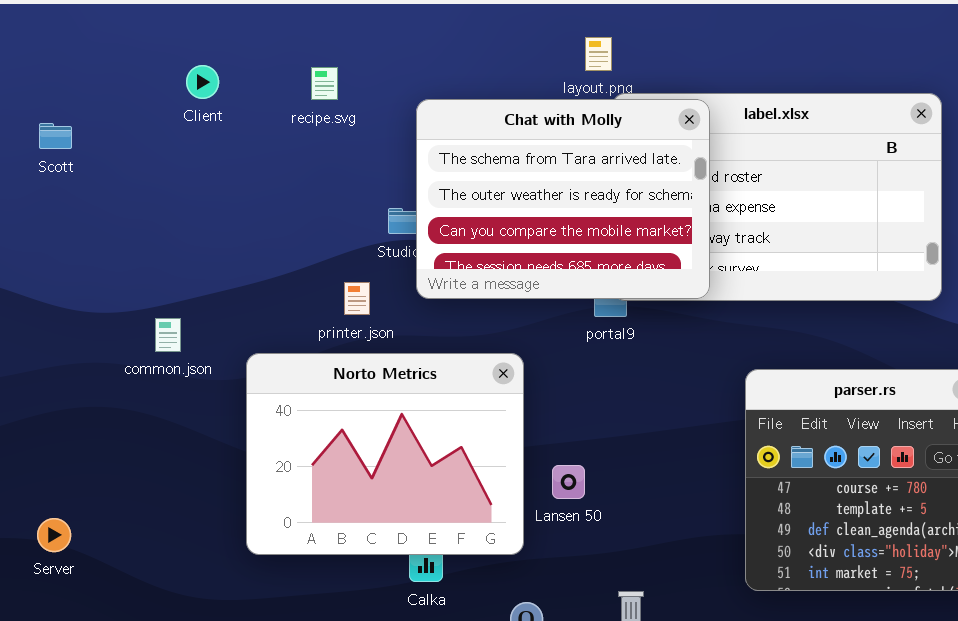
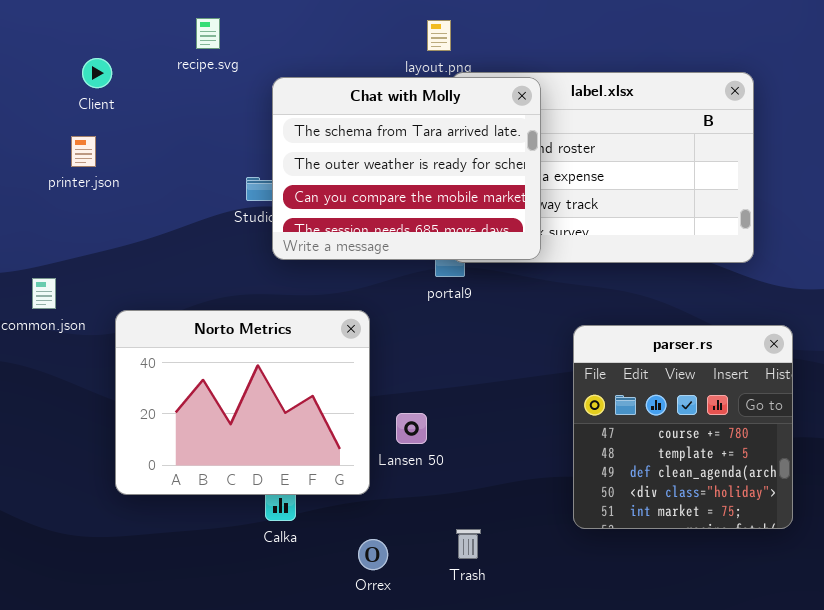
Client: [186,65,219,99] -> [82,58,112,88], moved
recipe.svg: [311,67,338,100] -> [196,18,220,49], moved
printer.json: [344,282,370,315] -> [71,136,96,167], moved

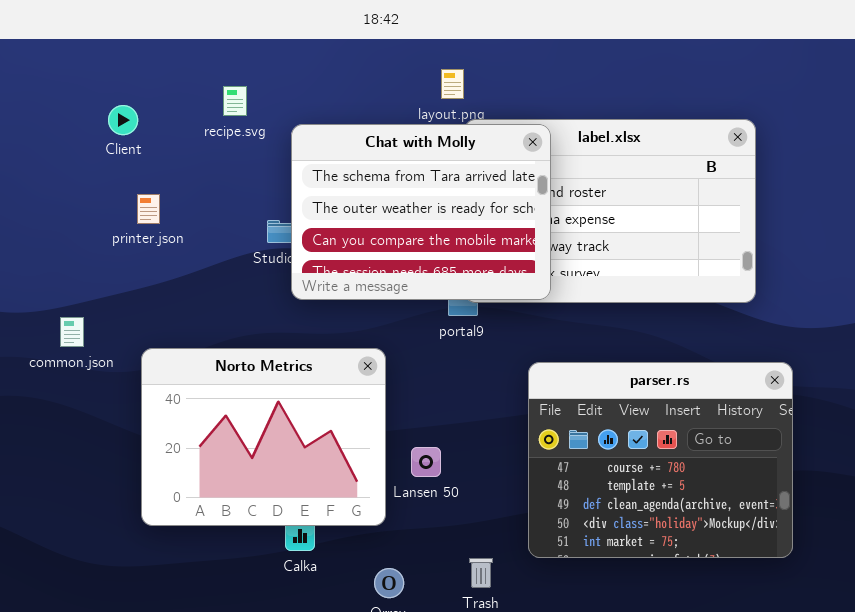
recipe.svg: [196,18,220,49] -> [223,86,247,116], moved
printer.json: [71,136,96,167] -> [137,194,160,224], moved
parser.rs: [573,325,793,529] -> [528,362,793,558], resized

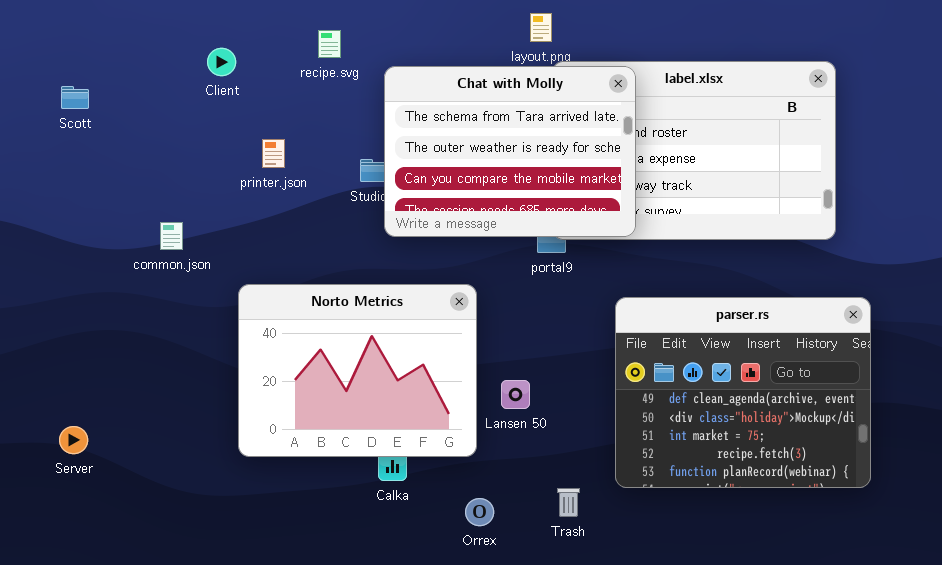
printer.json: [137,194,160,224] -> [262,139,285,168], moved
common.json: [60,317,84,347] -> [160,222,183,250], moved
parser.rs: [528,362,793,558] -> [615,297,871,488], scrolled down 2 rows

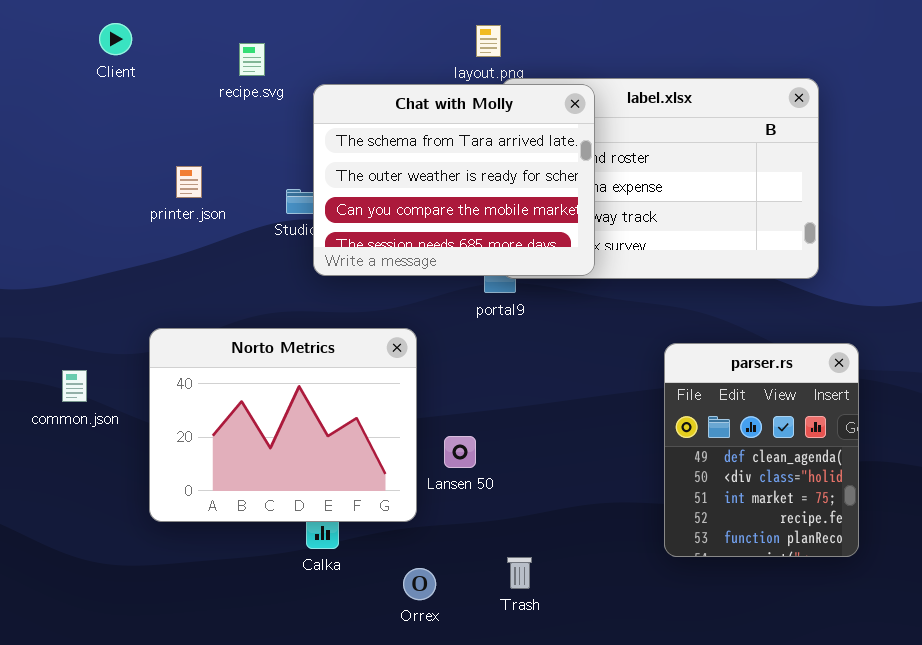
Client: [207,48,236,76] -> [99,23,132,55], moved
common.json: [160,222,183,250] -> [62,370,87,402], moved
parser.rs: [615,297,871,488] -> [664,343,859,557], resized

